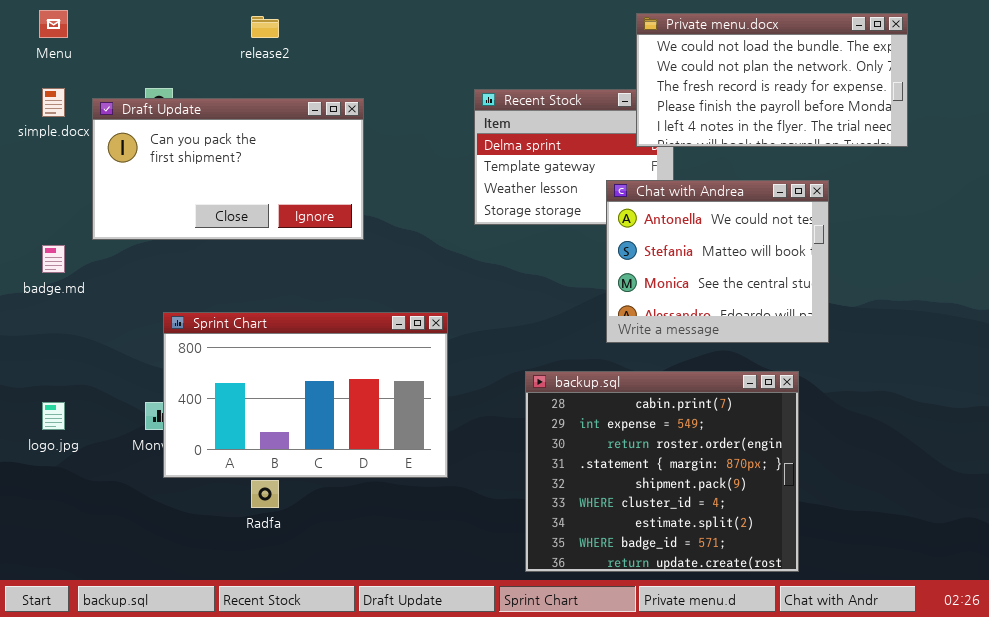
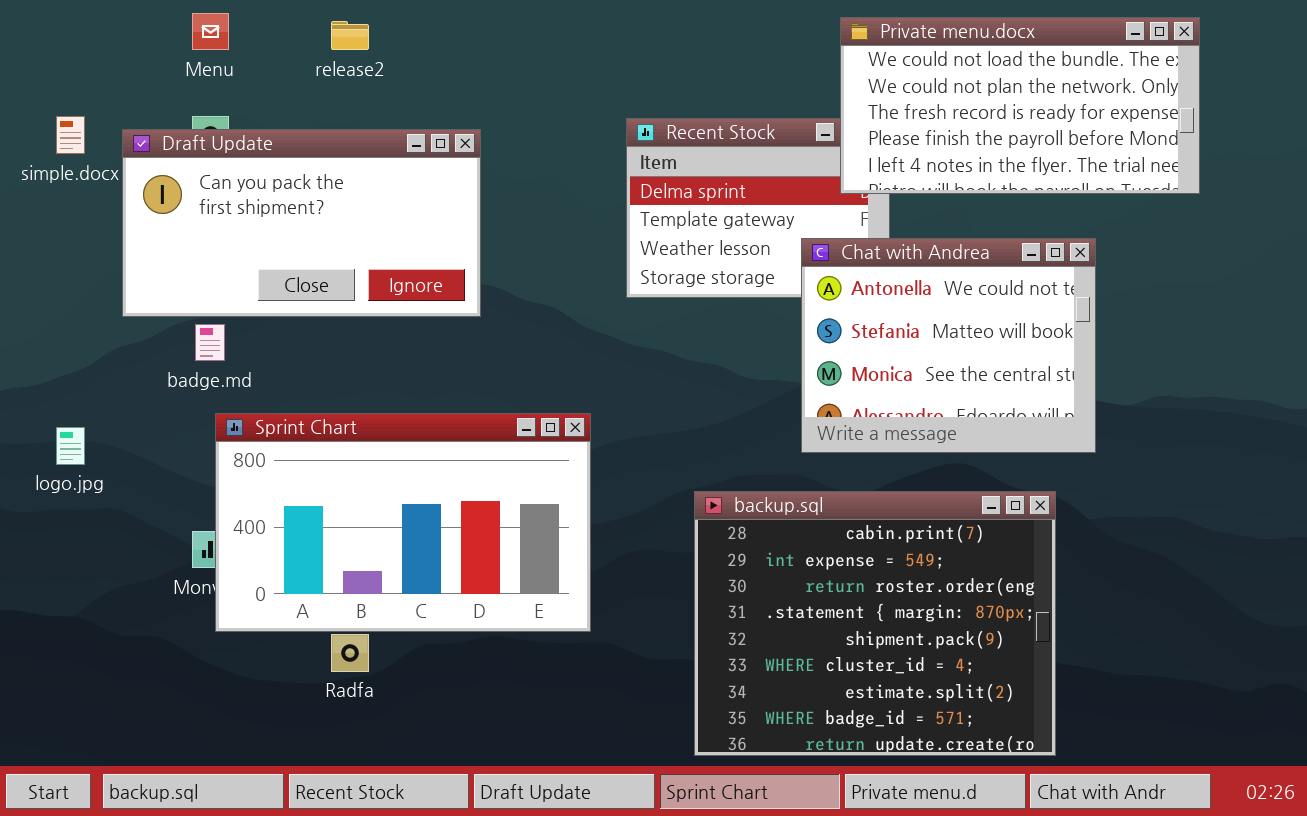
Menu: [39,10,68,38] -> [192,13,229,50], moved
badge.md: [42,245,65,273] -> [195,324,225,361], moved
logo.jpg: [42,402,65,430] -> [56,427,85,465], moved

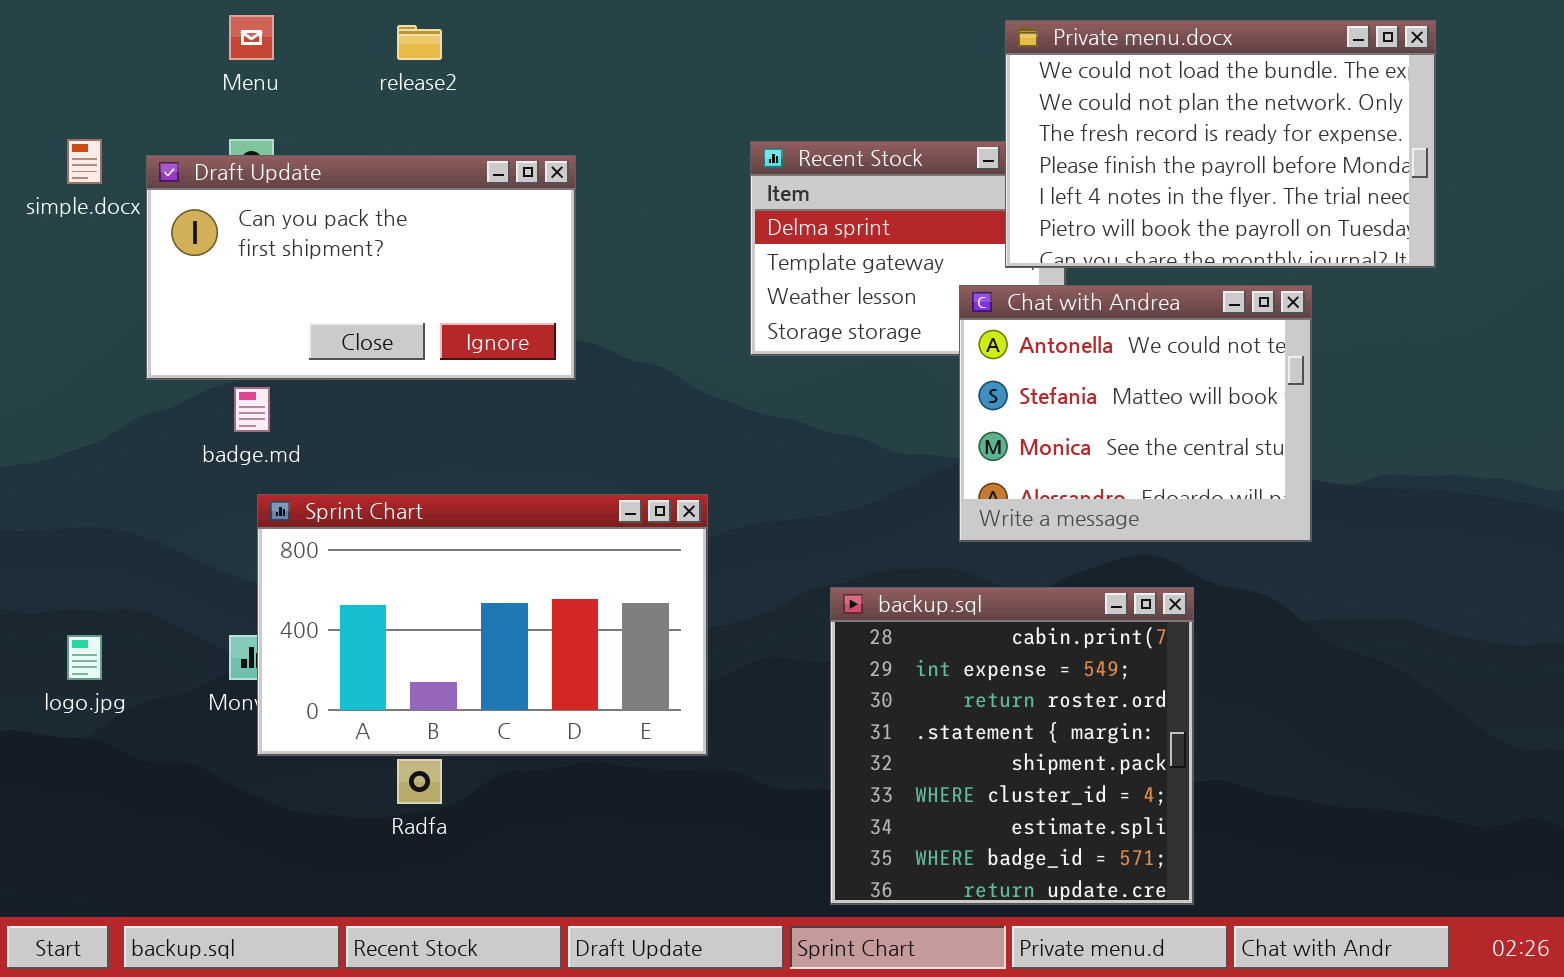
Private menu.docx: [840,17,1200,194] -> [1005,20,1436,268], resized
logo.jpg: [56,427,85,465] -> [67,635,102,680], moved
backup.sql: [694,491,1056,756] -> [830,587,1194,905], resized

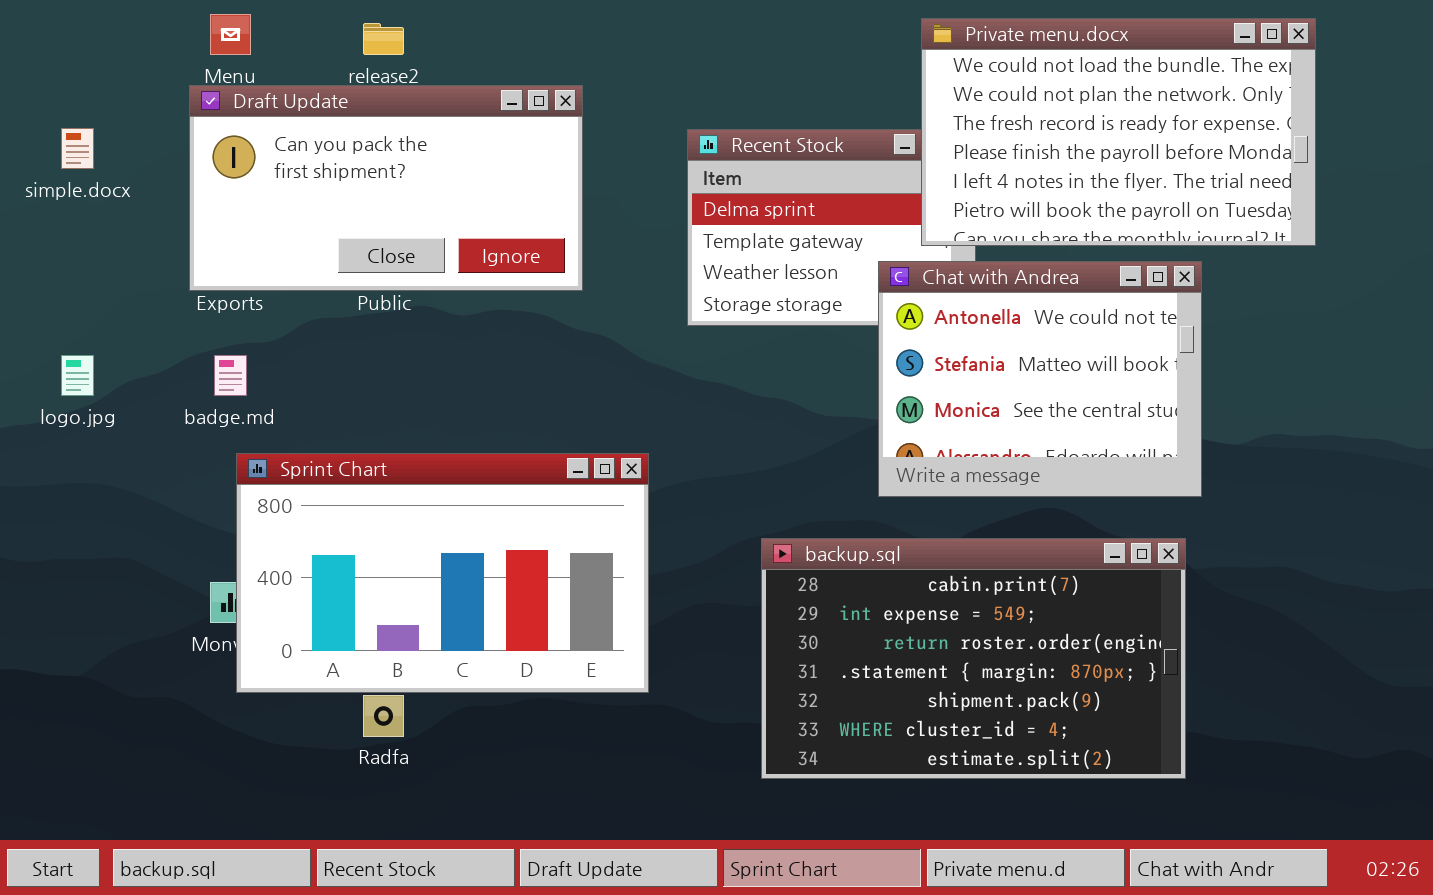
Draft Update: [146,155,576,380] -> [189,85,583,291], moved
backup.sql: [830,587,1194,905] -> [761,538,1186,779], resized
logo.jpg: [67,635,102,680] -> [61,355,94,396], moved

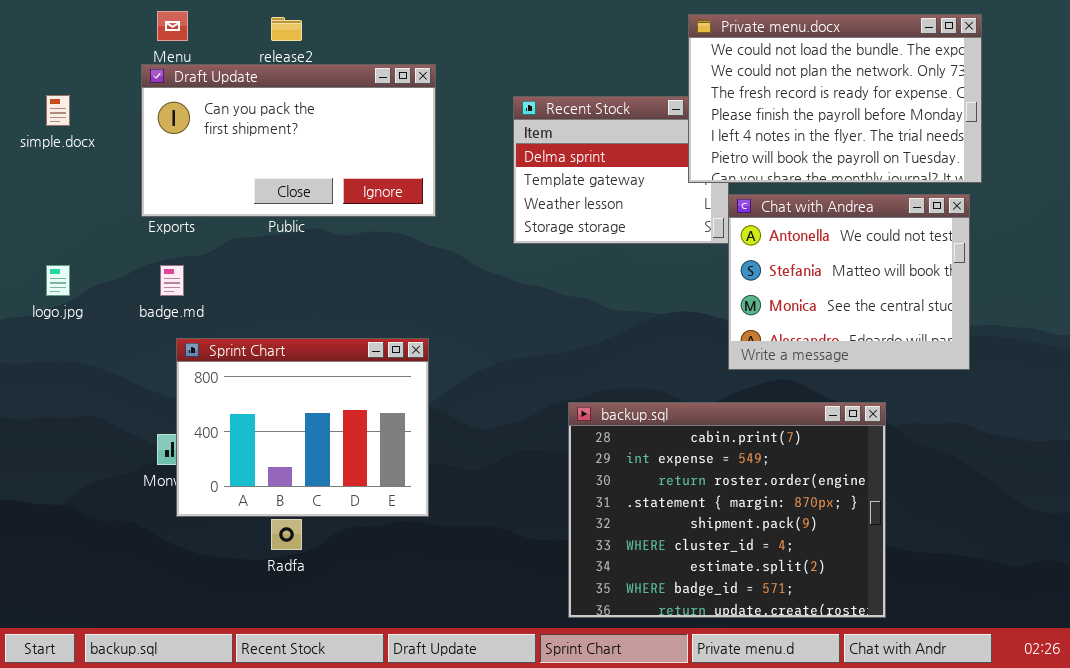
Chat with Andrea: [878,261,1202,497] -> [728,194,970,370], moved
Sprint Chart: [236,453,649,693] -> [176,338,429,517], resized
backup.sql: [761,538,1186,779] -> [568,402,886,618], resized

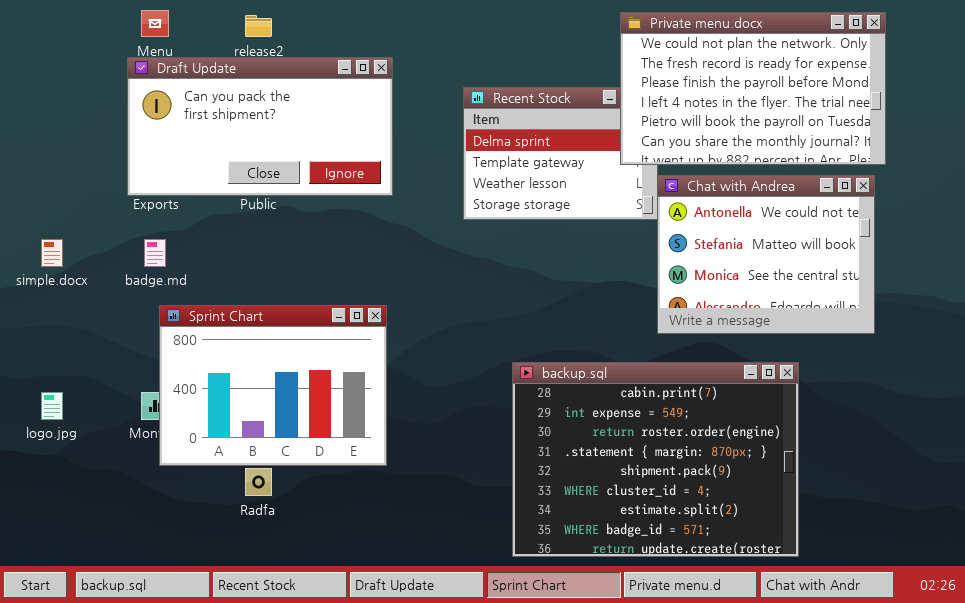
Private menu.docx: [688,14,982,183] -> [620,12,886,165], scrolled down 1 row
simple.docx: [46,95,70,126] -> [41,239,63,267], moved
logo.jpg: [46,265,70,296] -> [41,392,63,420], moved

